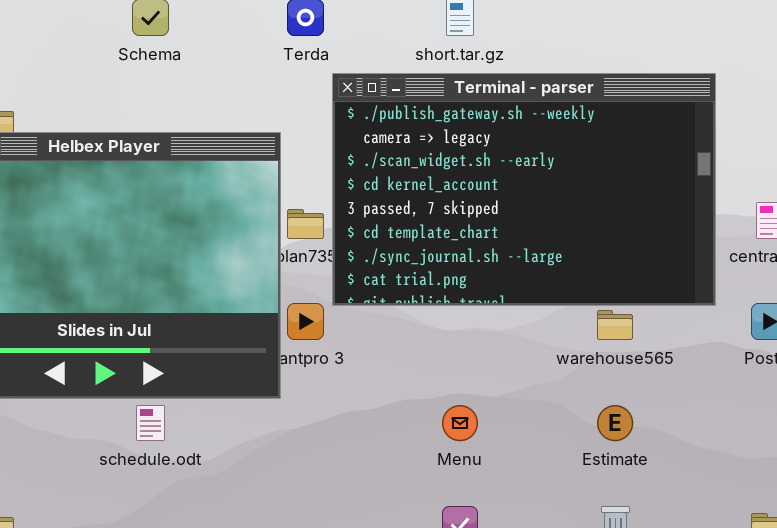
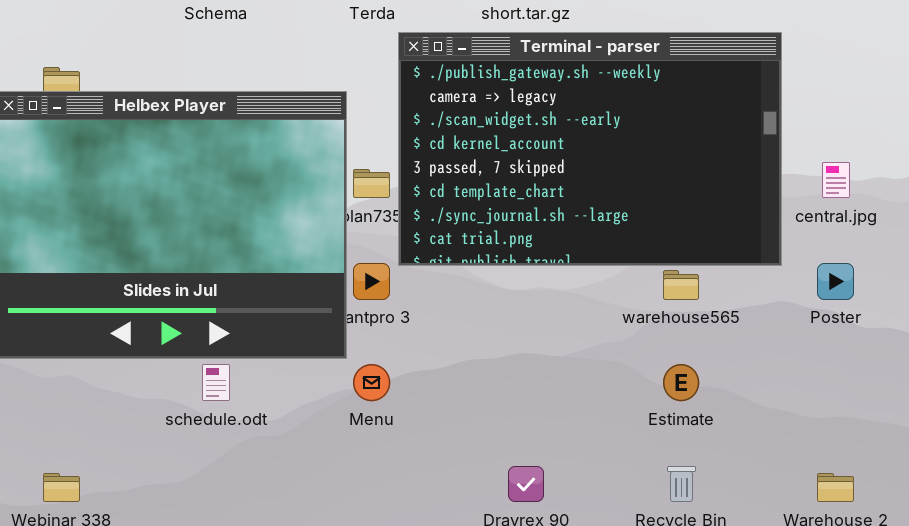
Menu: [442,405,478,441] -> [353,364,390,401], moved

